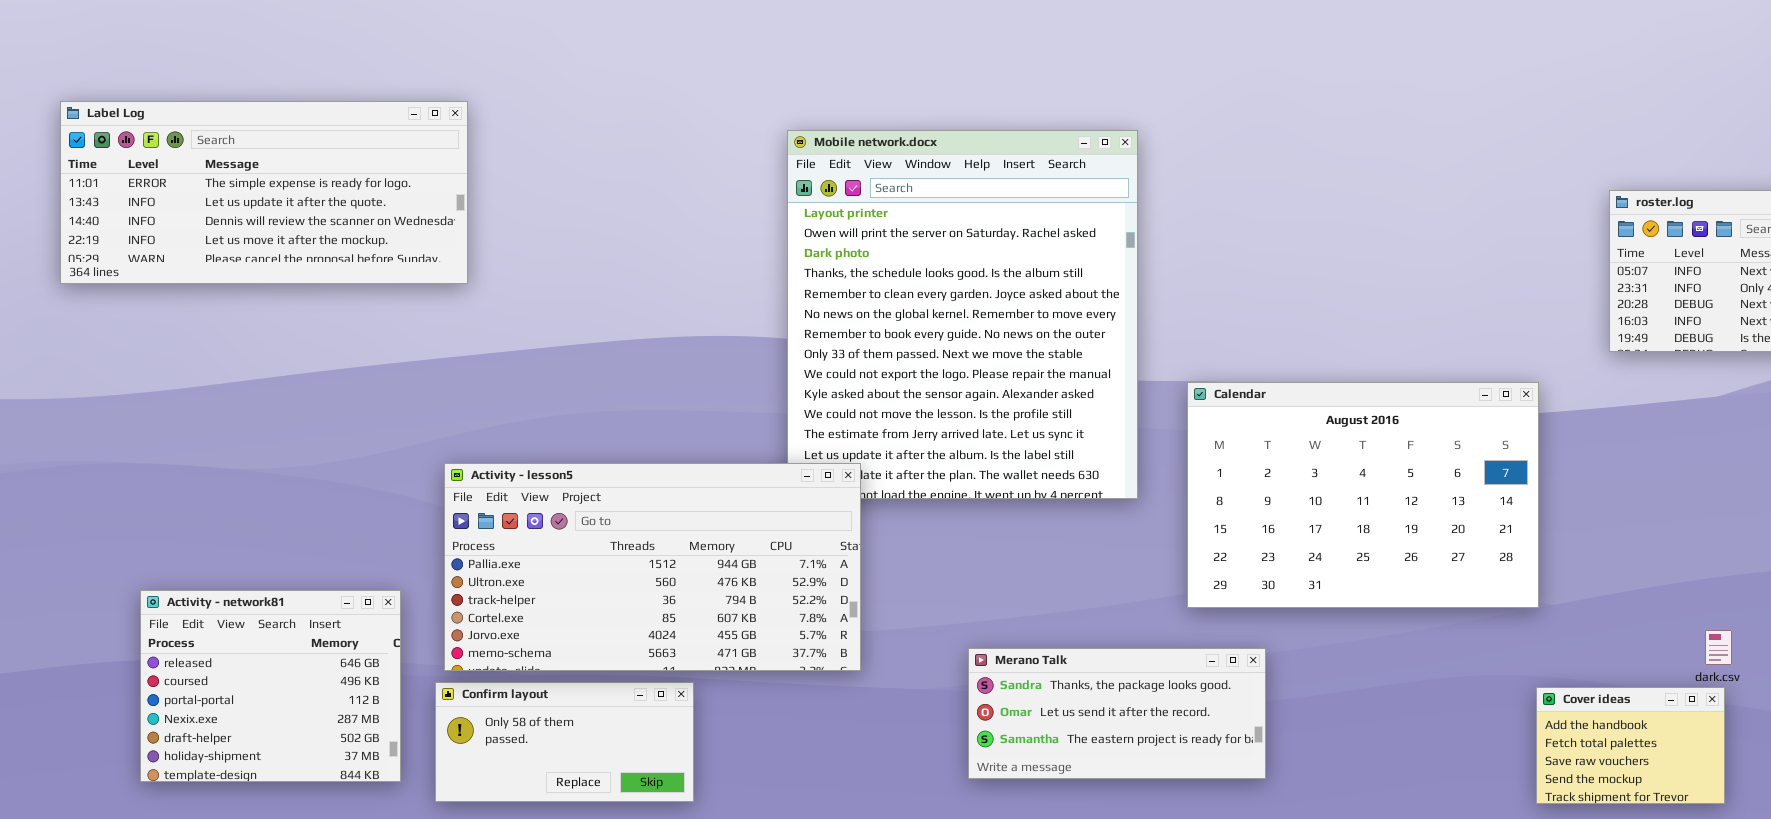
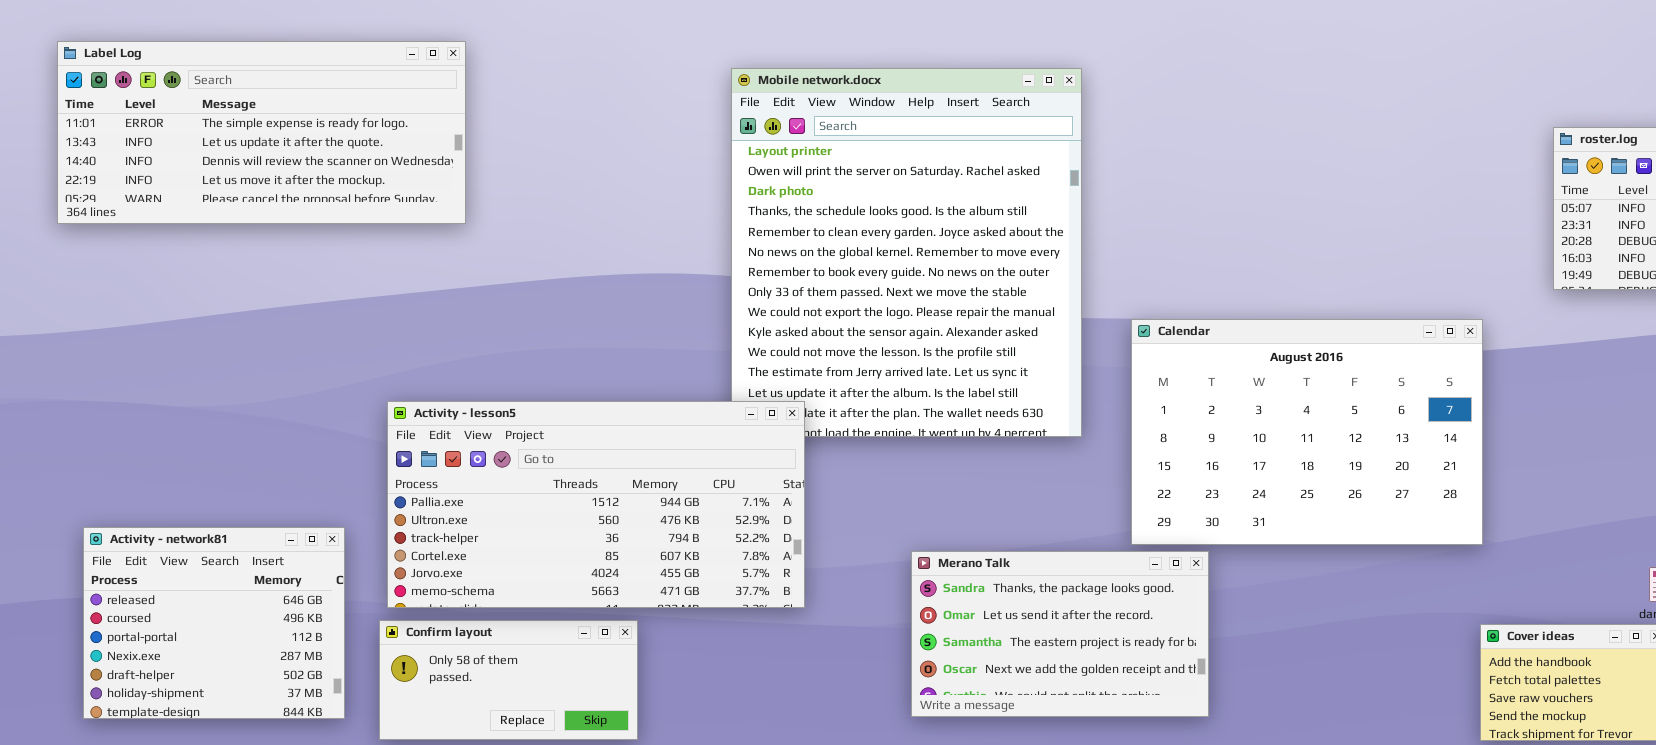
Label Log: [60,101,468,284] -> [57,41,466,224], moved
Merano Talk: [968,648,1266,779] -> [911,551,1209,717], resized

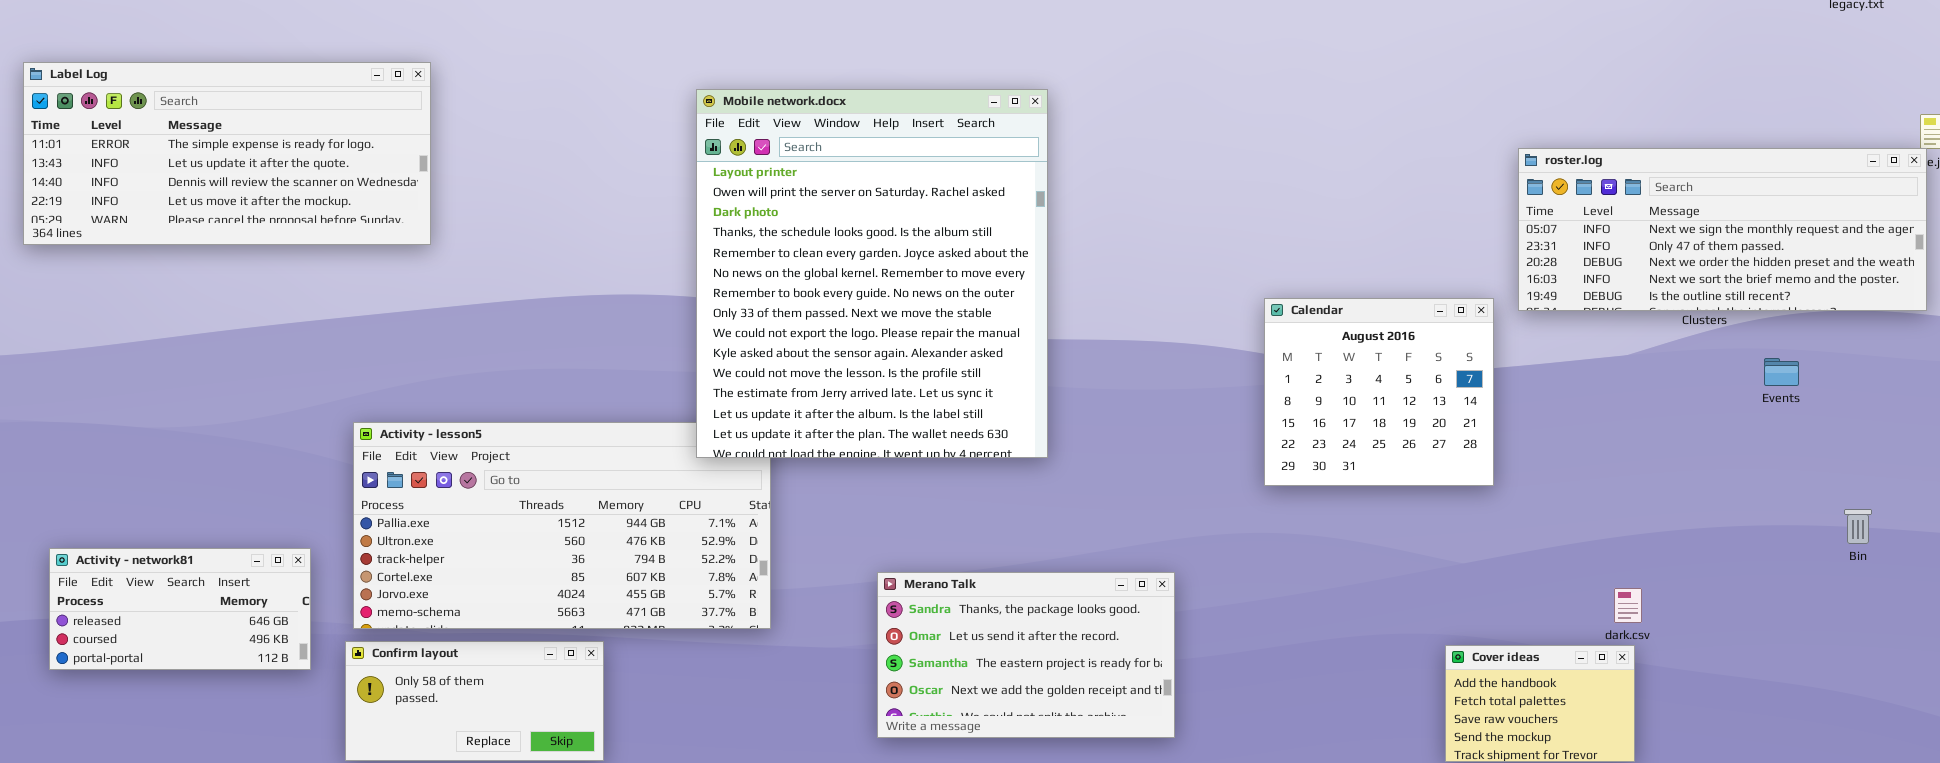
Mobile network.docx: [731,68,1082,437] -> [696,89,1048,458], raised
Calendar: [1131,319,1483,545] -> [1264,298,1494,486], moved, resized
Activity - network81: [83,527,345,719] -> [49,548,311,670], resized

